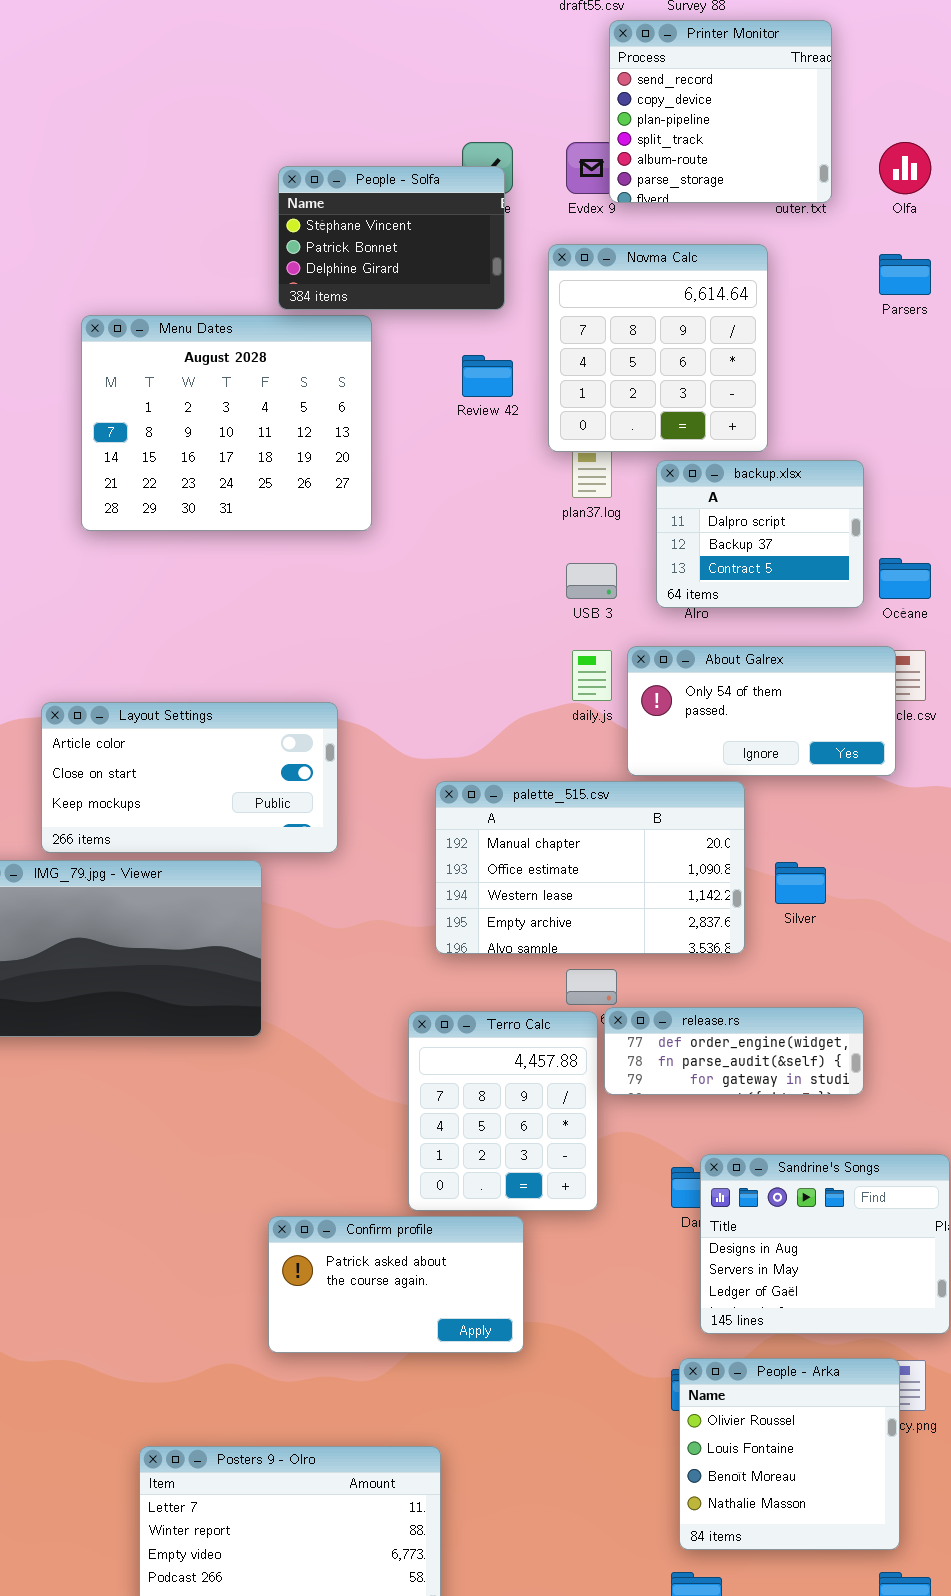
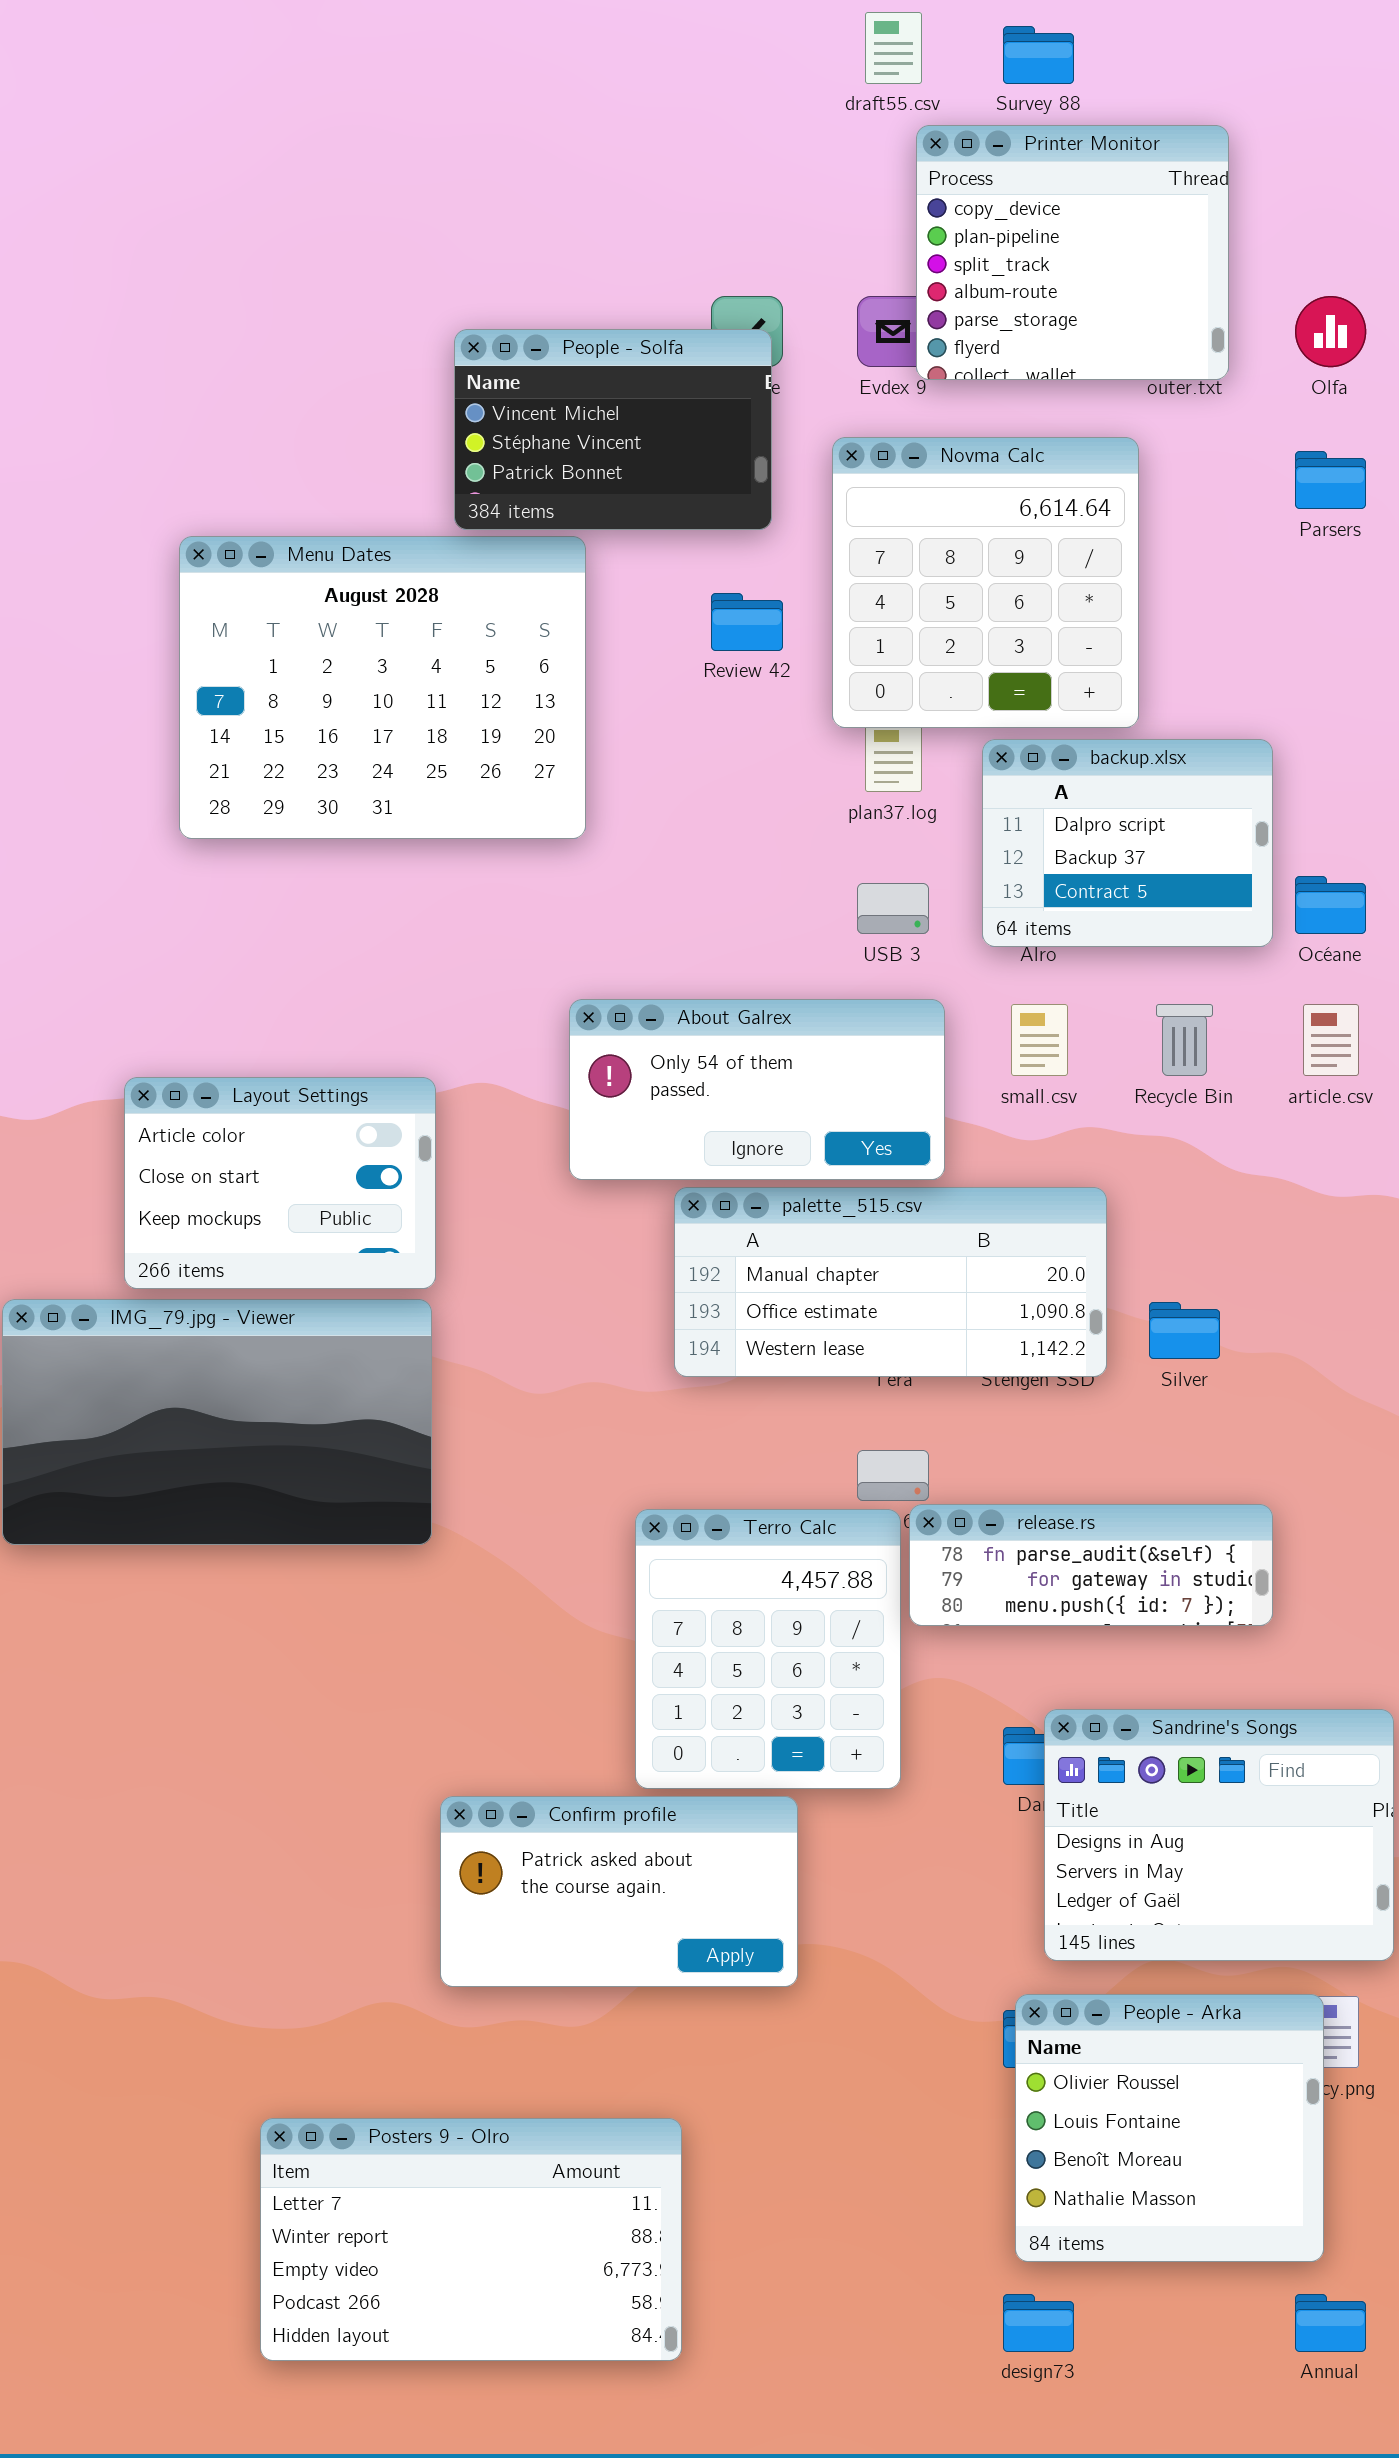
Printer Monitor: [609,20,832,203] -> [916,125,1229,380], scrolled down 1 row
People - Solfa: [278,166,505,310] -> [454,329,772,530], scrolled up 1 row
About Galrex: [627,646,896,776] -> [569,999,945,1180], moved
Layout Settings: [41,702,338,853] -> [124,1077,436,1289], resized
palette_515.csv: [435,781,745,954] -> [674,1187,1107,1377], resized
release.rs: [604,1007,864,1095] -> [909,1504,1273,1626], scrolled down 1 row

